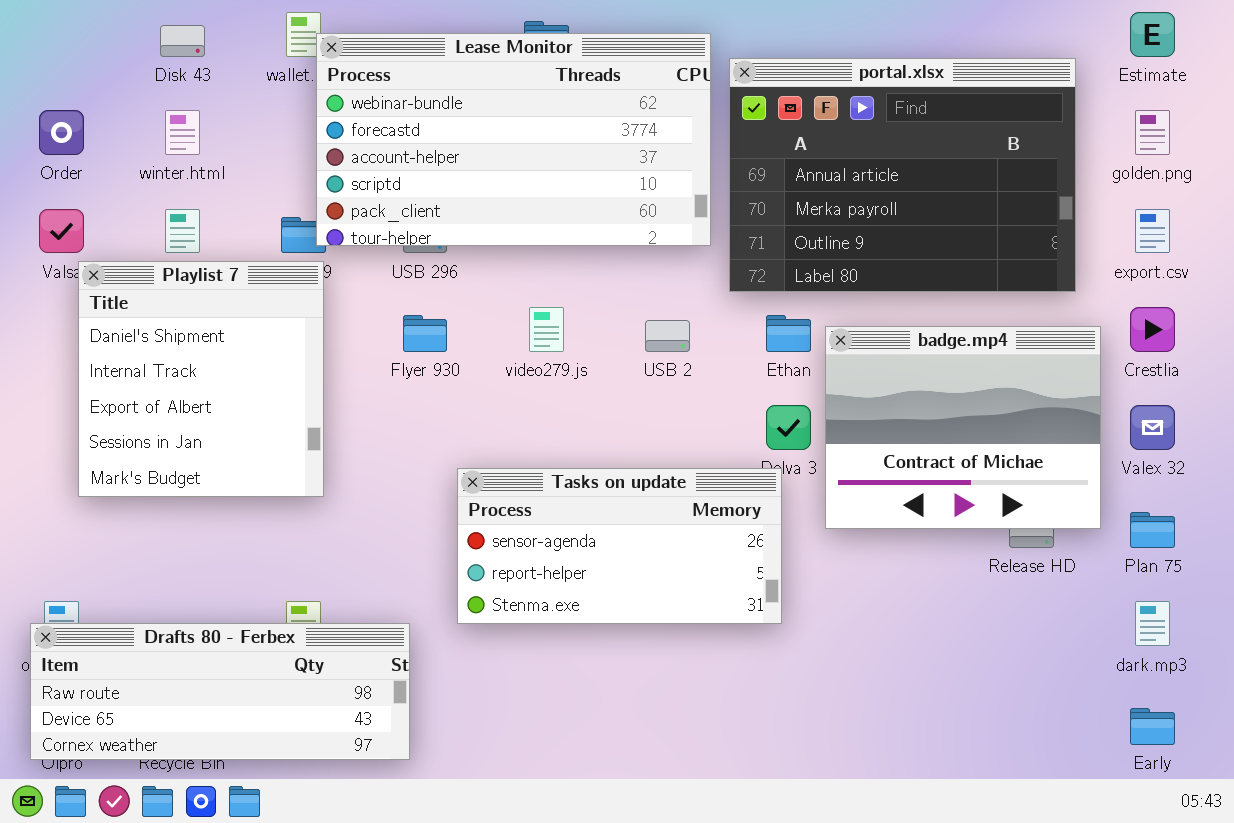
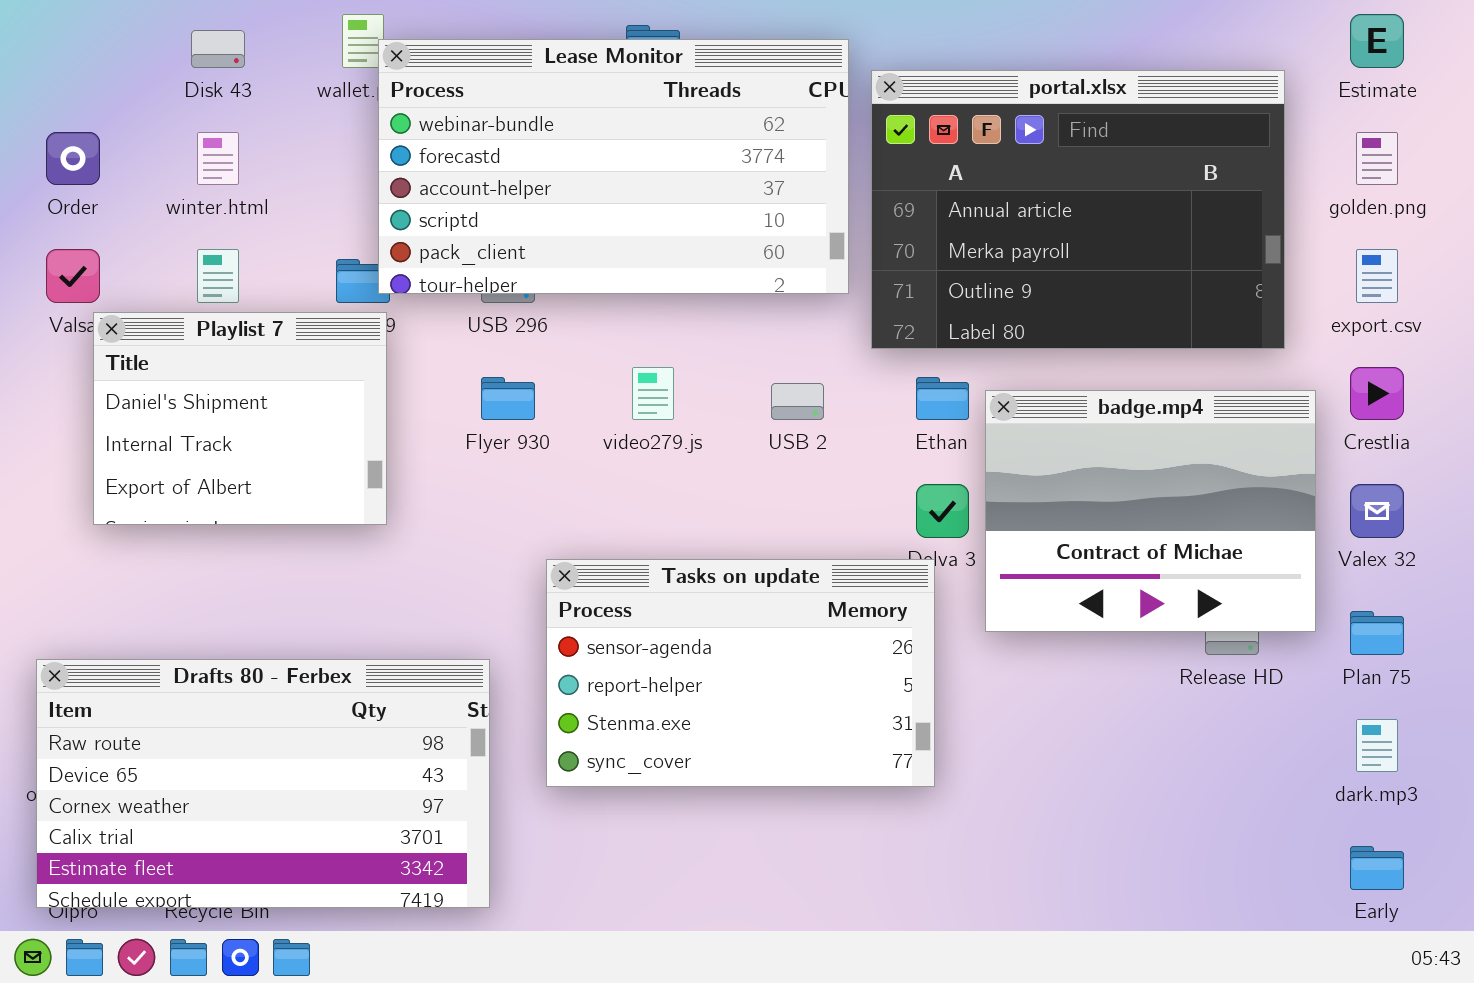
Playlist 7: [78,261,324,497] -> [93,312,387,525], resized
Tasks on update: [457,468,782,624] -> [546,559,935,787], resized
Drafts 80 - Ferbex: [30,623,410,760] -> [36,659,490,908], resized

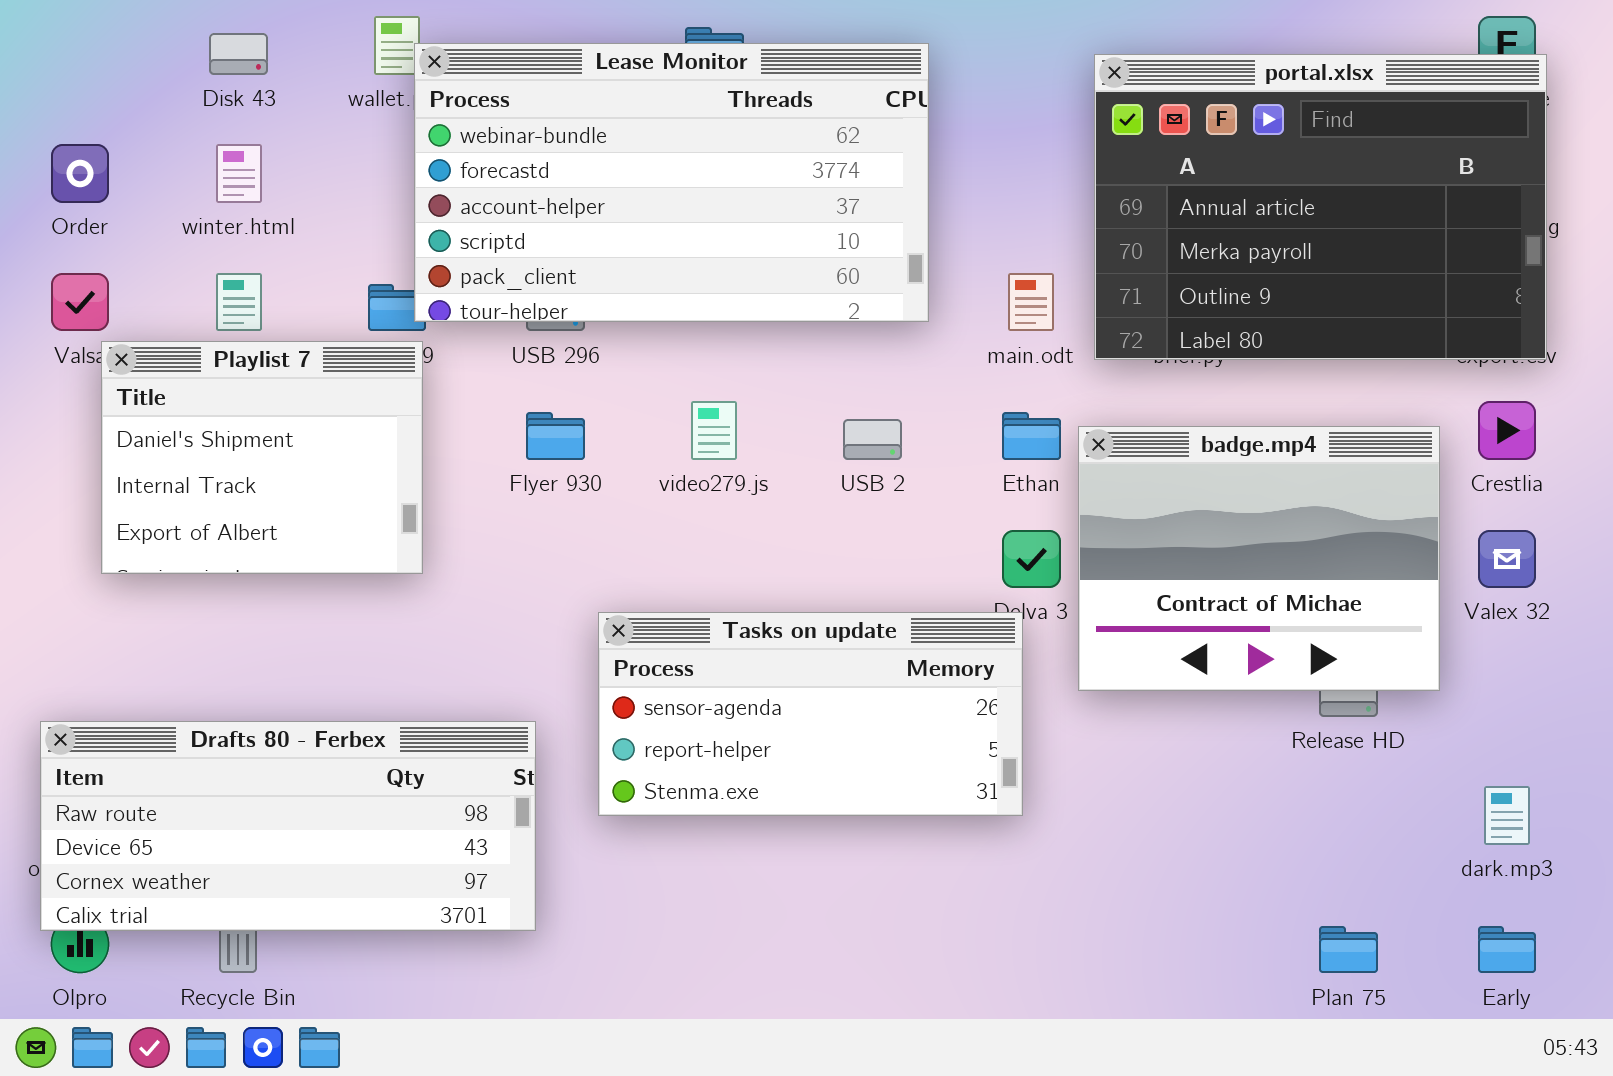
portal.xlsx: [871,70,1285,349] -> [1094,54,1547,360], moved
Tasks on update: [546,559,935,787] -> [598,612,1023,816], resized
Plan 75: [1350,611,1404,655] -> [1319,926,1378,973], moved
Drafts 80 - Ferbex: [36,659,490,908] -> [40,721,536,931], resized

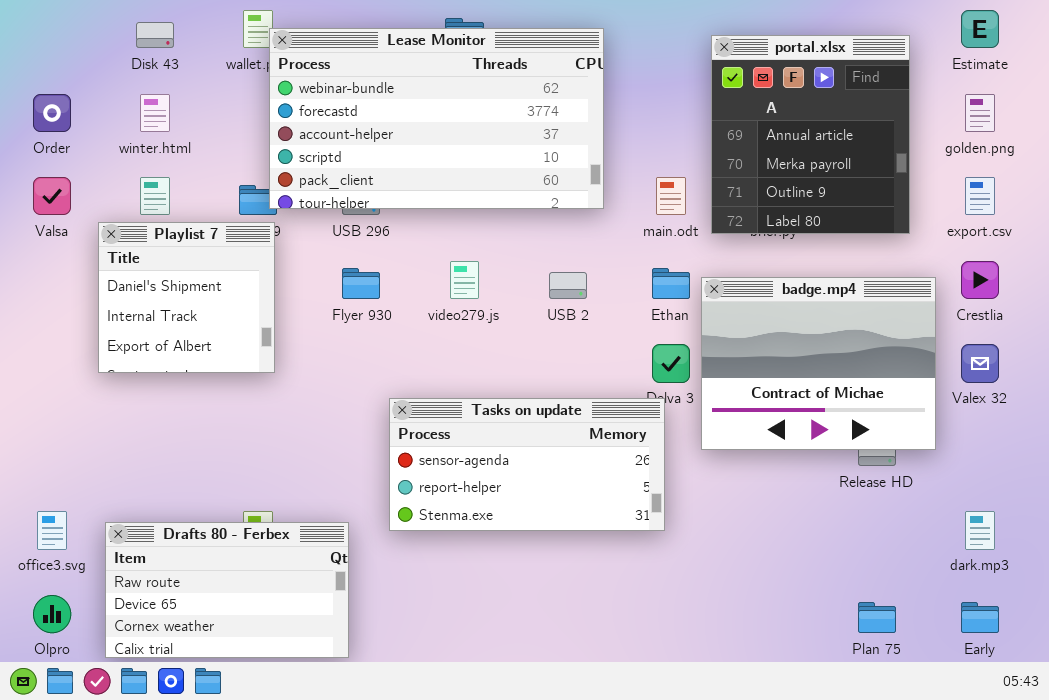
portal.xlsx: [1094,54,1547,360] -> [711,35,910,234], resized
Playlist 7: [101,341,423,574] -> [98,222,275,373], resized
Drafts 80 - Ferbex: [40,721,536,931] -> [105,522,349,658], moved, resized

